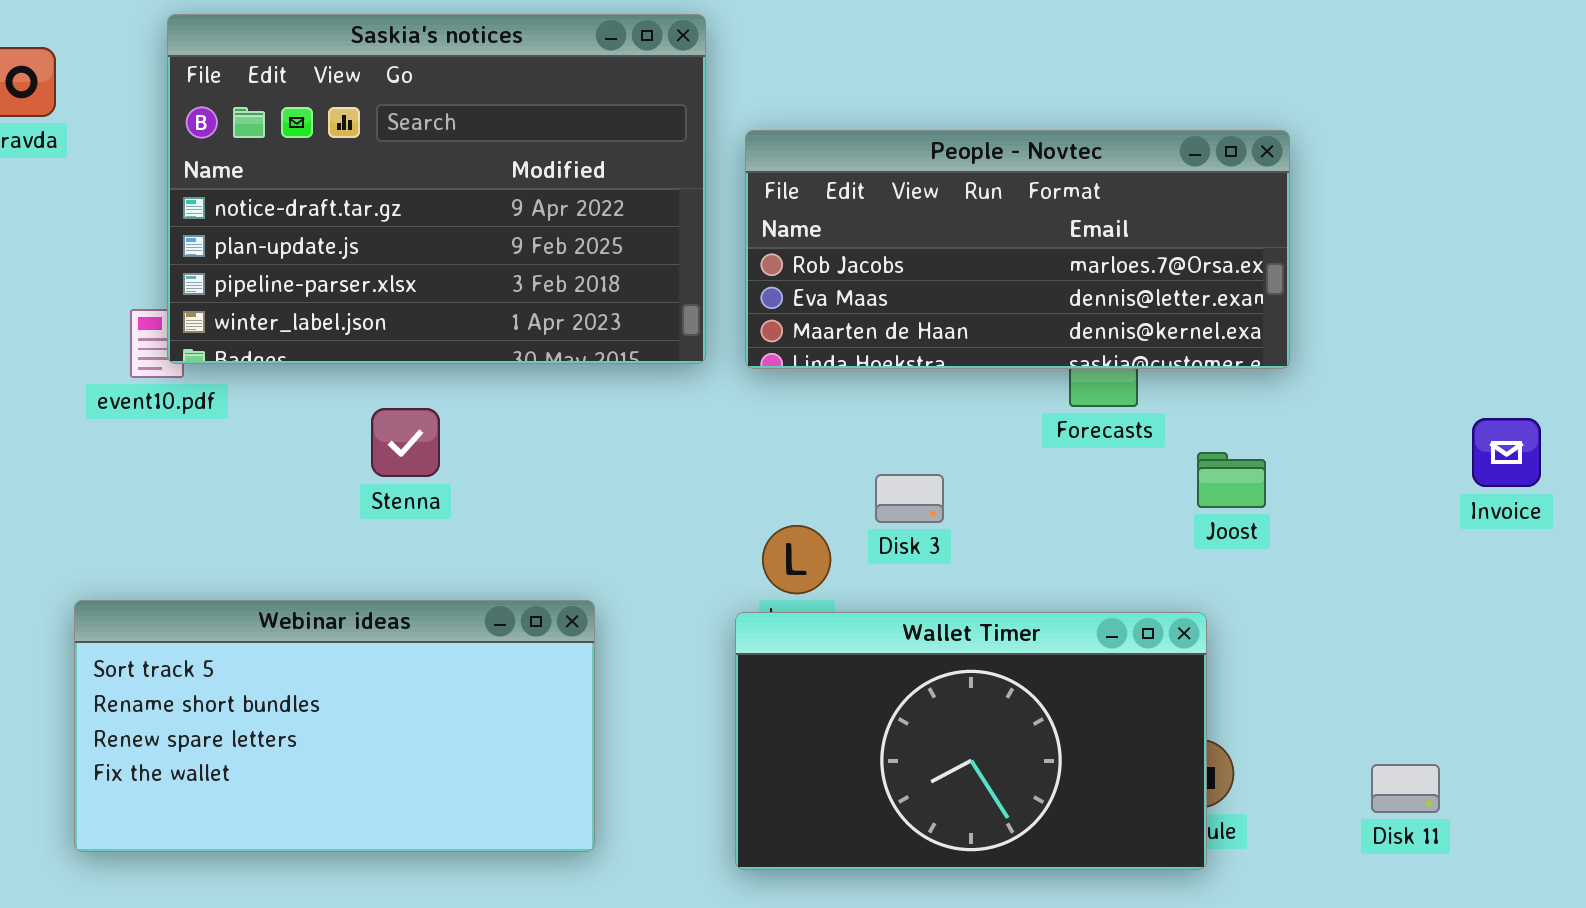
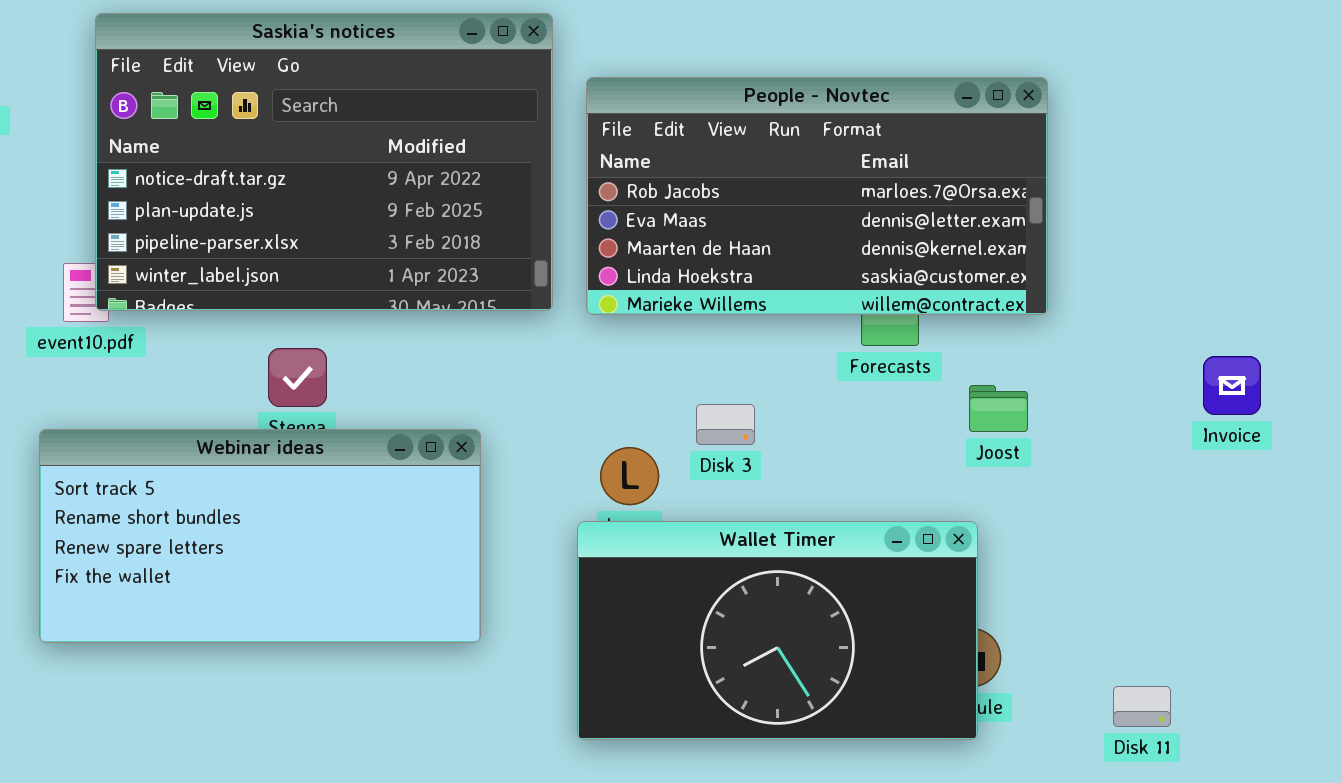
People - Novtec: [745,130,1290,369] -> [586,77,1048,315], resized
Webinar ideas: [74,600,595,852] -> [39,429,481,643], moved
Disk 11: [1371,764,1440,813] -> [1113,686,1171,727], moved

